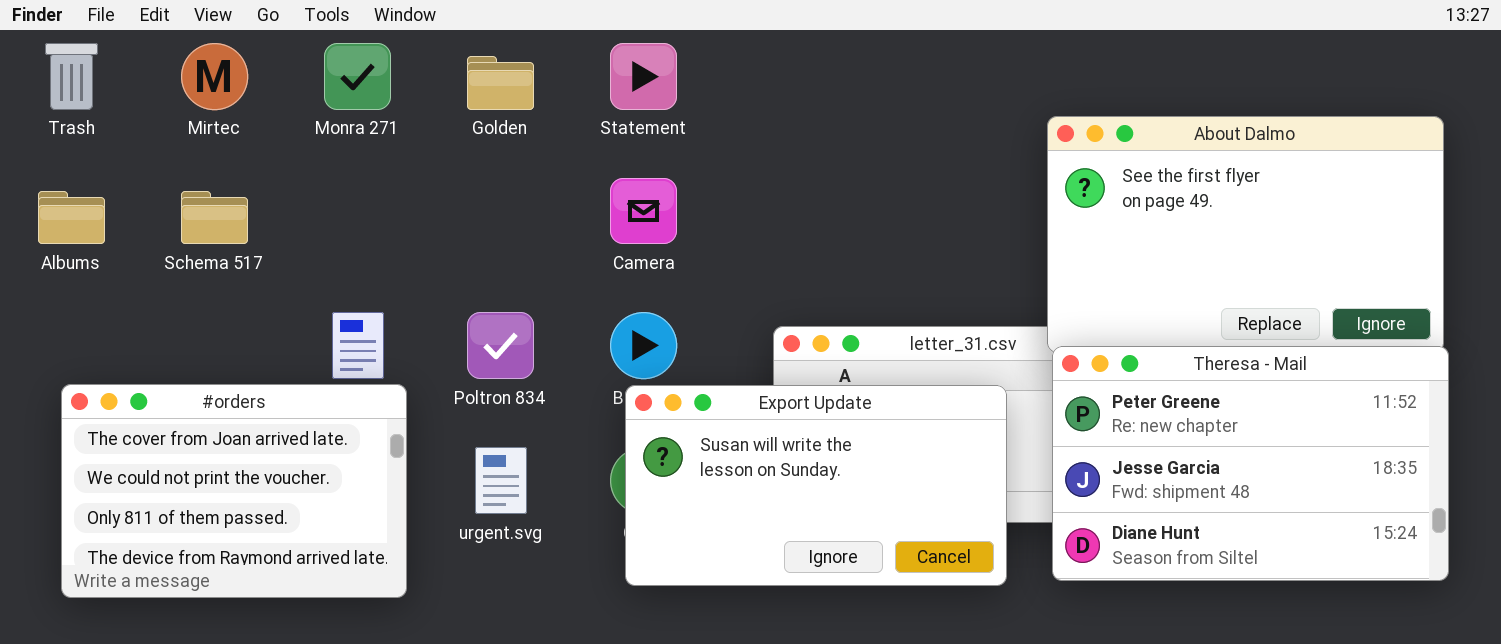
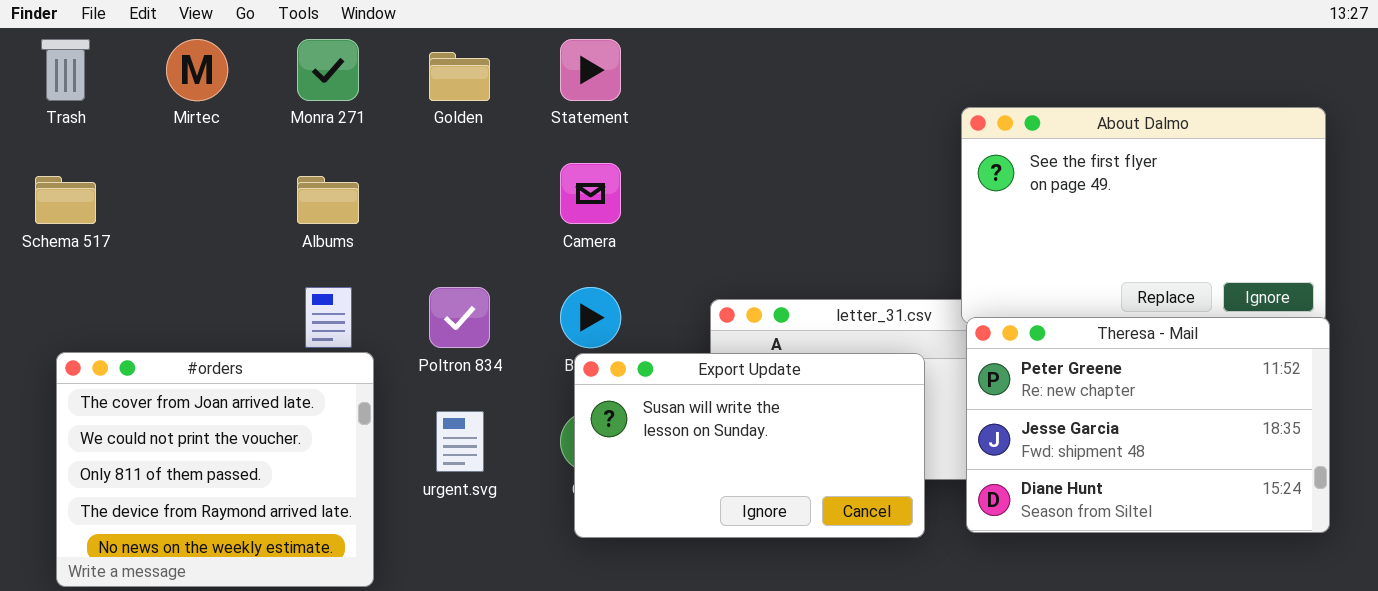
Albums: [38,191,105,244] -> [297,176,359,224], moved
Schema 517: [181,191,248,244] -> [35,176,96,224], moved
#orders: [61,384,407,598] -> [56,352,374,587], resized

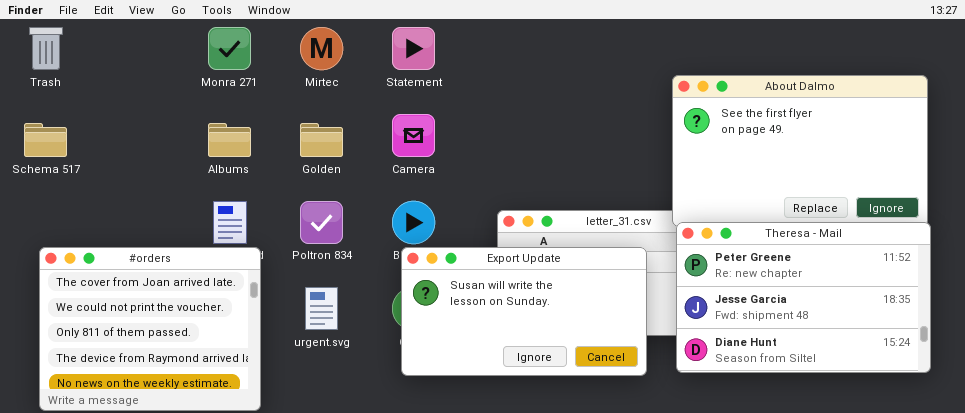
Mirtec: [166,39,228,101] -> [300,27,343,70], moved
Golden: [429,52,490,101] -> [300,123,343,157], moved

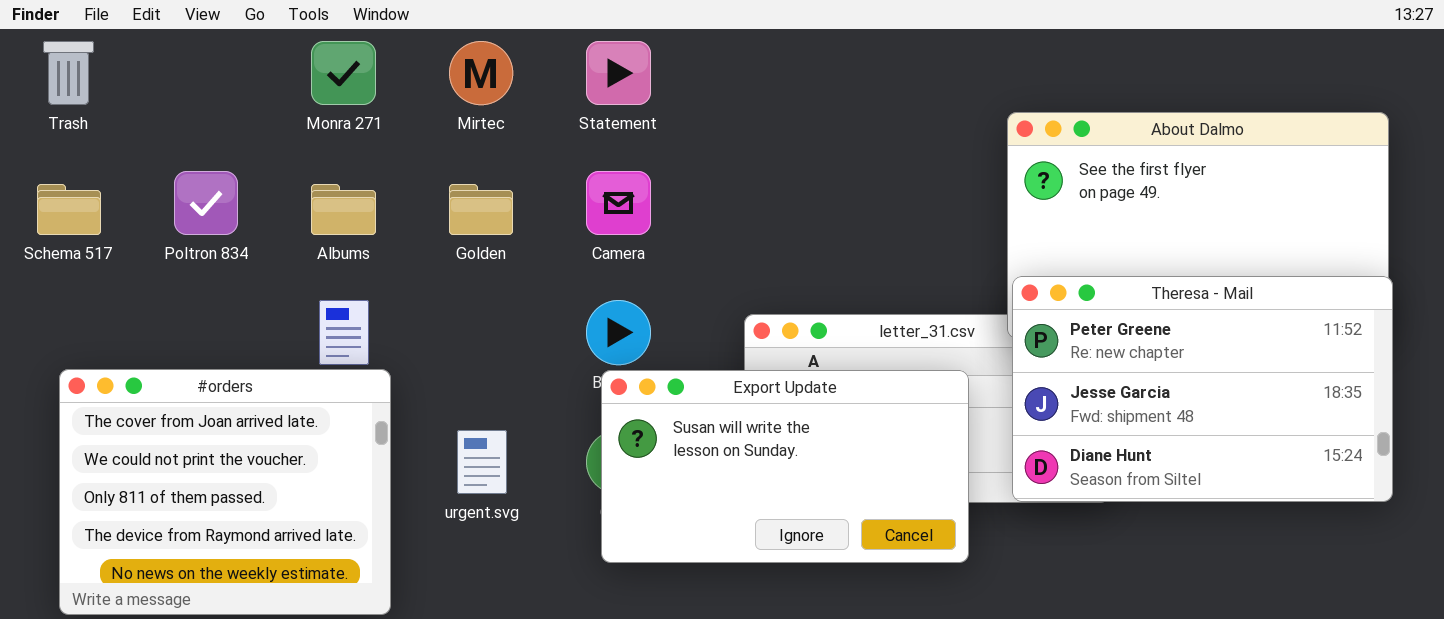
Poltron 834: [300,201,343,244] -> [174,171,238,235], moved
Theresa - Mail: [676,222,931,373] -> [1012,276,1393,502], moved

